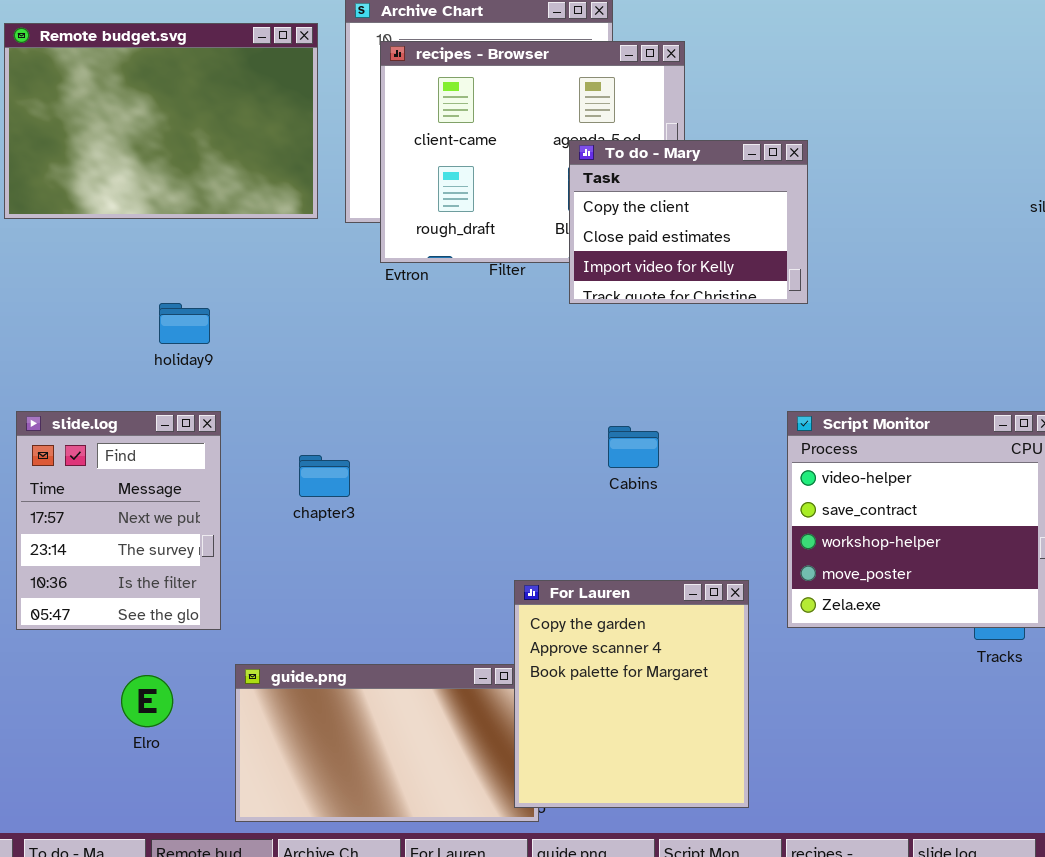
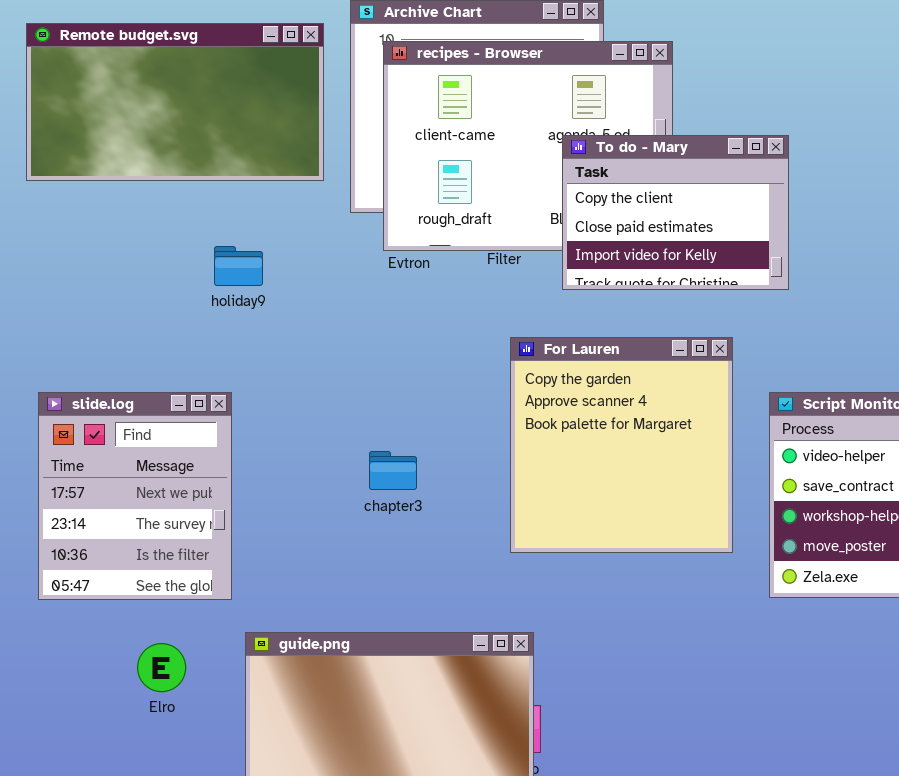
Remote budget.svg: [4,23,318,219] -> [26,23,324,181], resized
holiday9: [159,303,210,344] -> [214,246,263,286], moved
chapter3: [299,455,350,497] -> [369,451,417,490], moved
For Lauren: [514,580,749,808] -> [510,337,733,553], moved

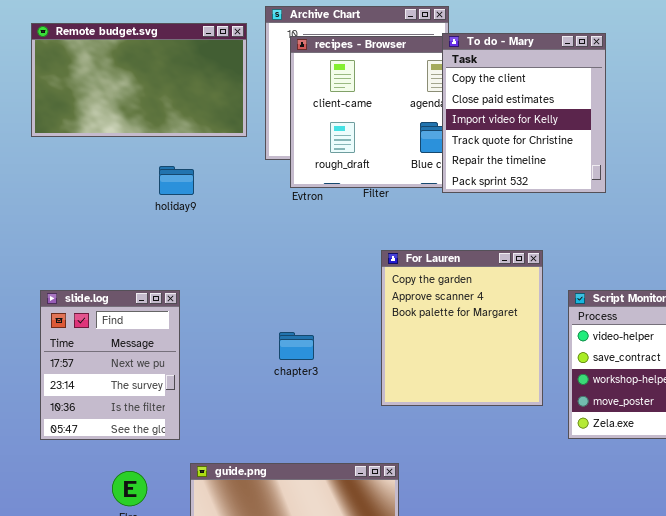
To do - Mary: [562,135,789,290] -> [442,33,606,193], moved, resized
holiday9: [214,246,263,286] -> [159,166,194,195], moved

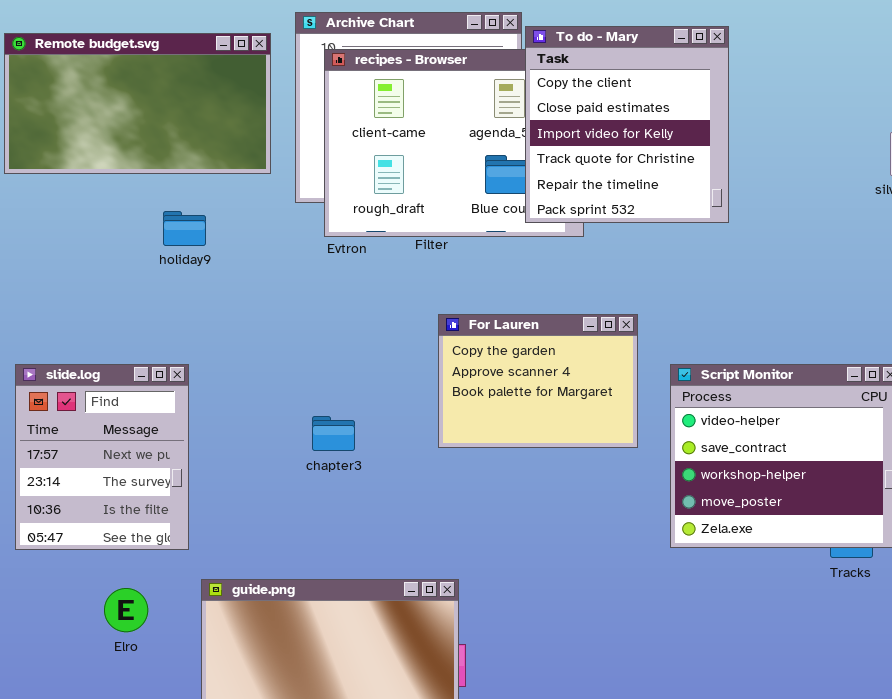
To do - Mary: [442,33,606,193] -> [525,26,729,223], moved
For Lauren: [381,250,543,406] -> [438,314,638,448], resized

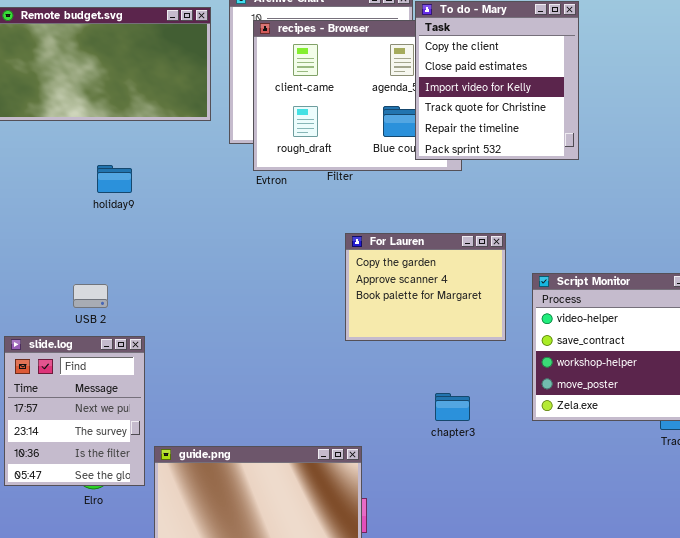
holiday9: [163,211,206,246] -> [97,165,132,193], moved
slide.log: [15,364,189,550] -> [4,336,145,486], moved
chapter3: [312,416,355,451] -> [435,393,470,421], moved

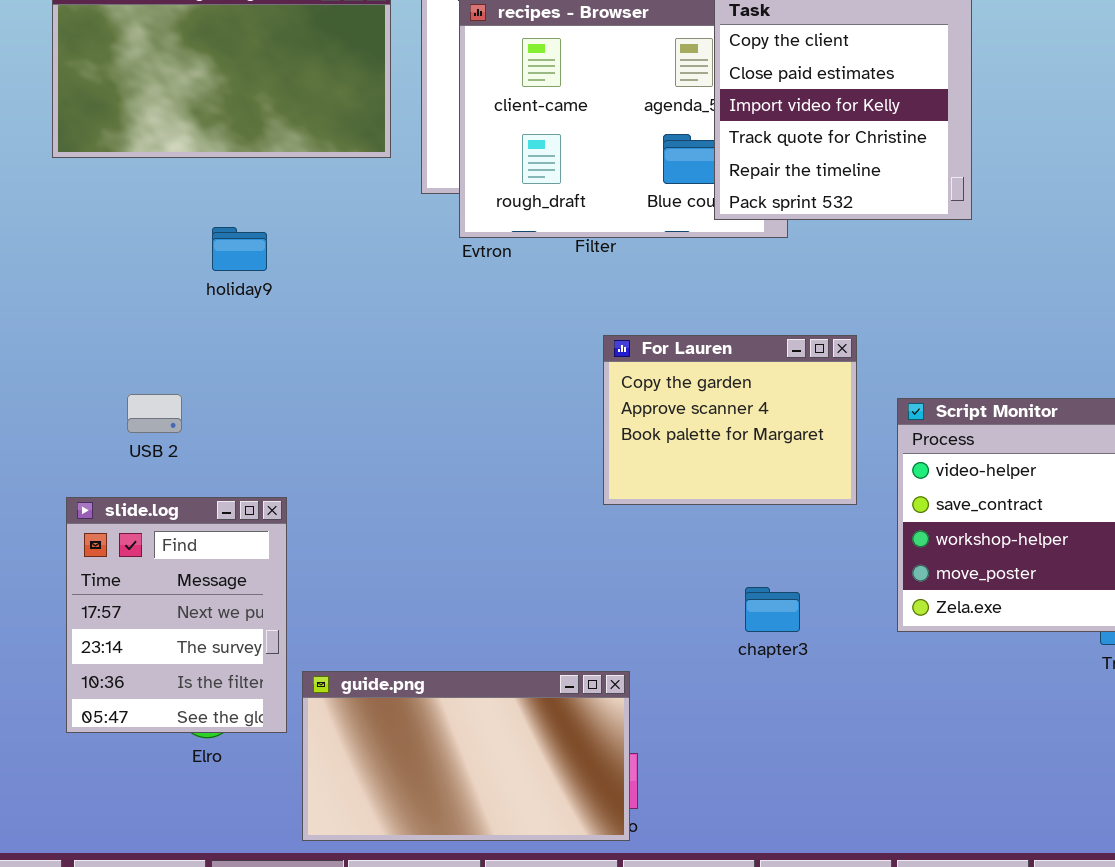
USB 2: [73,284,108,308] -> [127,394,182,433], moved

